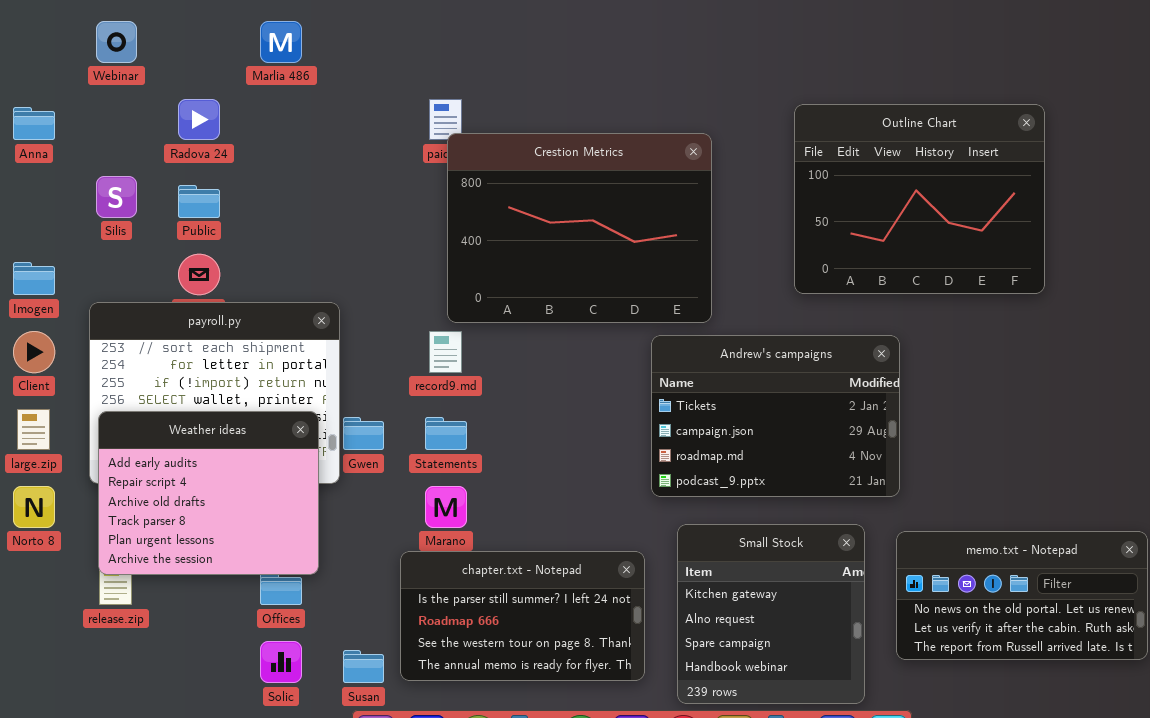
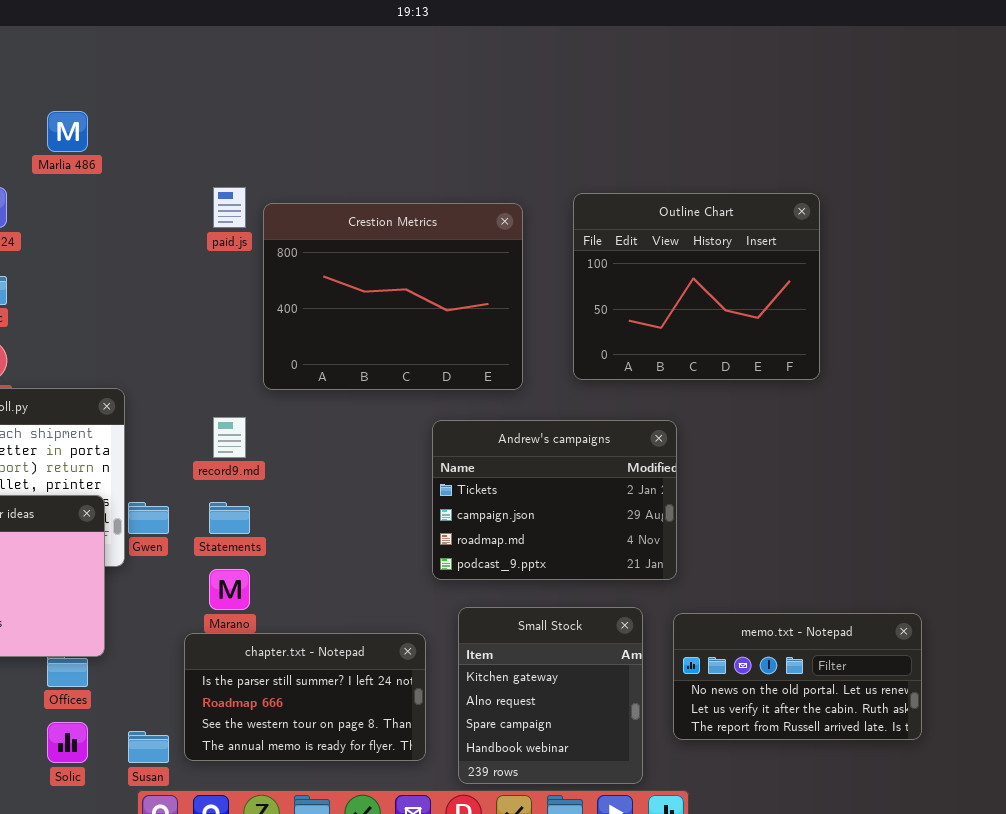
Crestion Metrics: [447,133,712,323] -> [263,203,523,390], moved

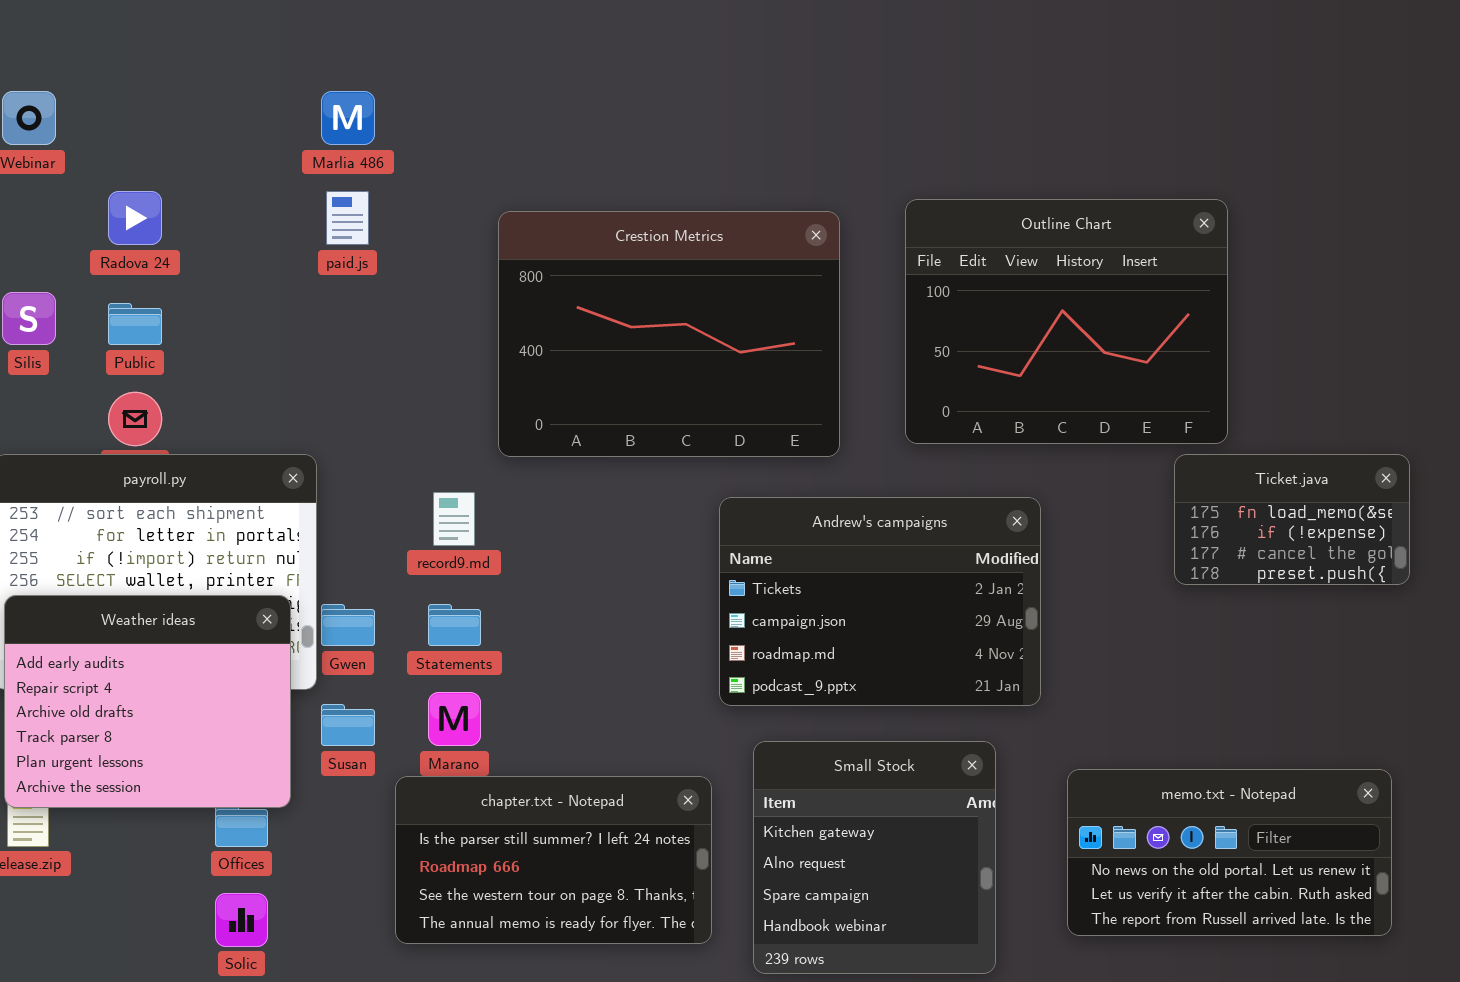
Marlia 486: [47,111,88,152] -> [321,91,375,145], moved
paid.js: [213,187,246,228] -> [326,191,369,245], moved
Ticket.java: none -> [1174,454,1410,585], opened
memo.txt - Notepad: [673,613,922,740] -> [1067,769,1392,936], moved
Susan: [128,731,169,763] -> [321,704,375,746], moved

